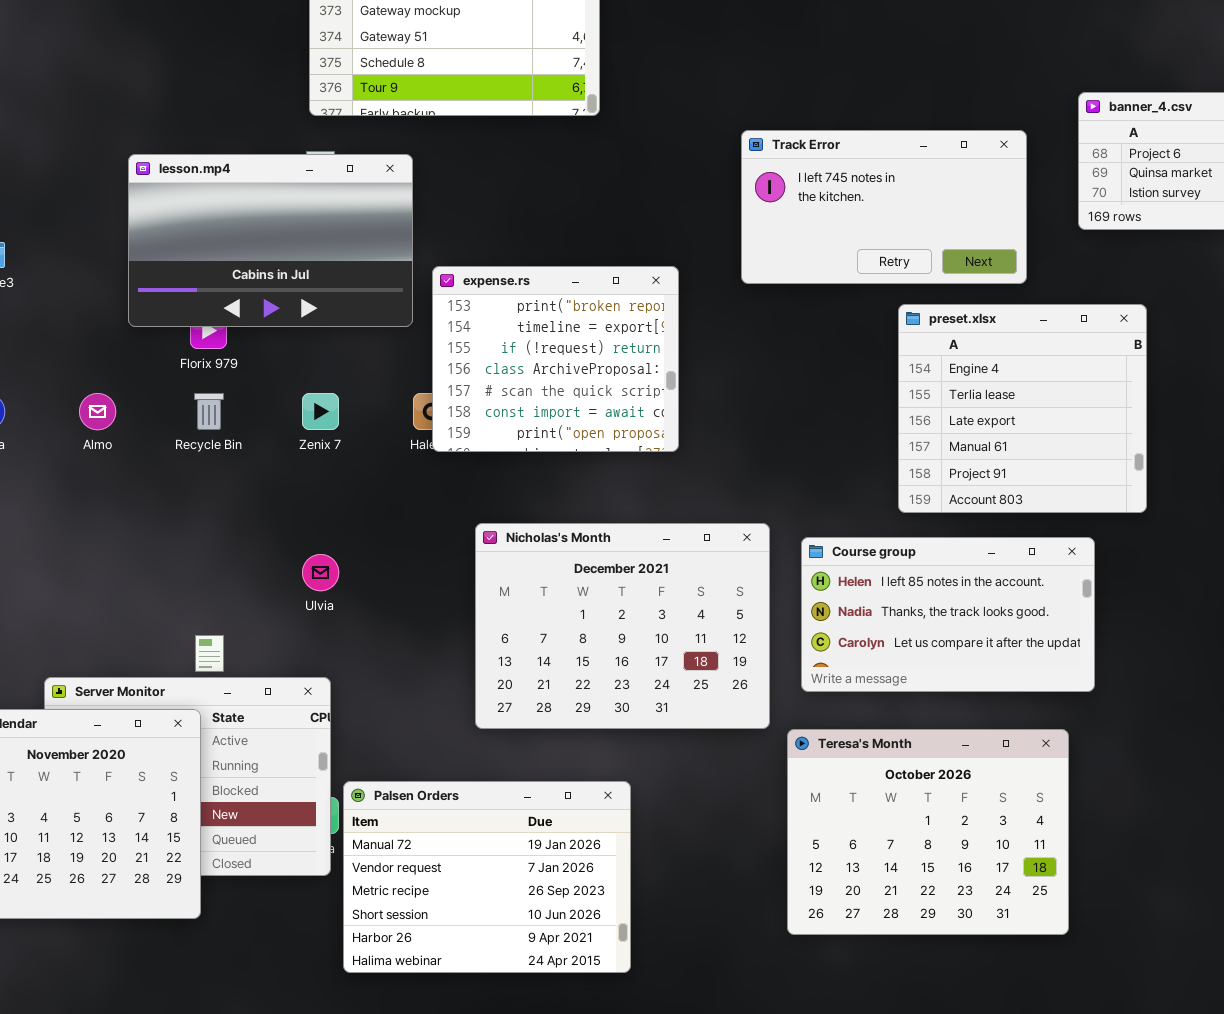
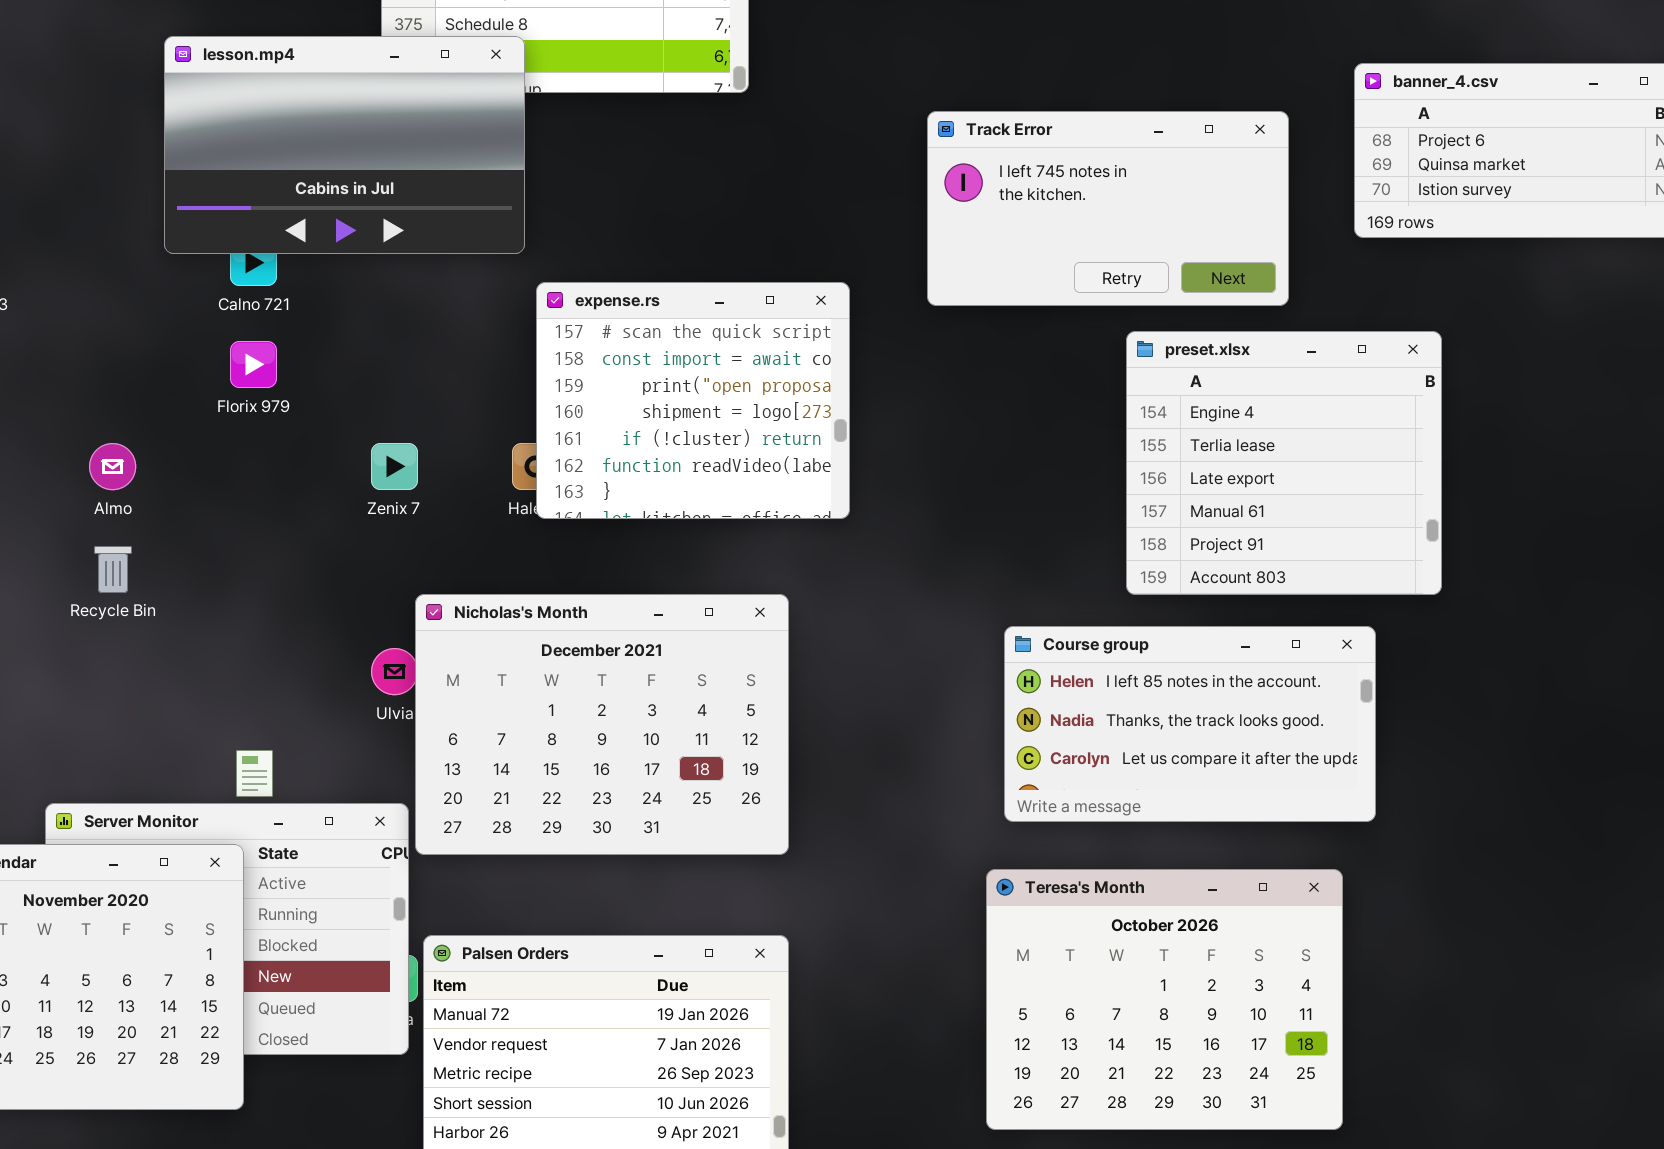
lesson.mp4: [128,154,413,327] -> [164,36,525,254], moved
expense.rs: [432,266,679,452] -> [536,282,850,519], scrolled down 4 rows
Recycle Bin: [194,393,224,430] -> [94,546,132,593], moved
Nicholas's Month: [475,523,770,729] -> [415,594,789,855], moved

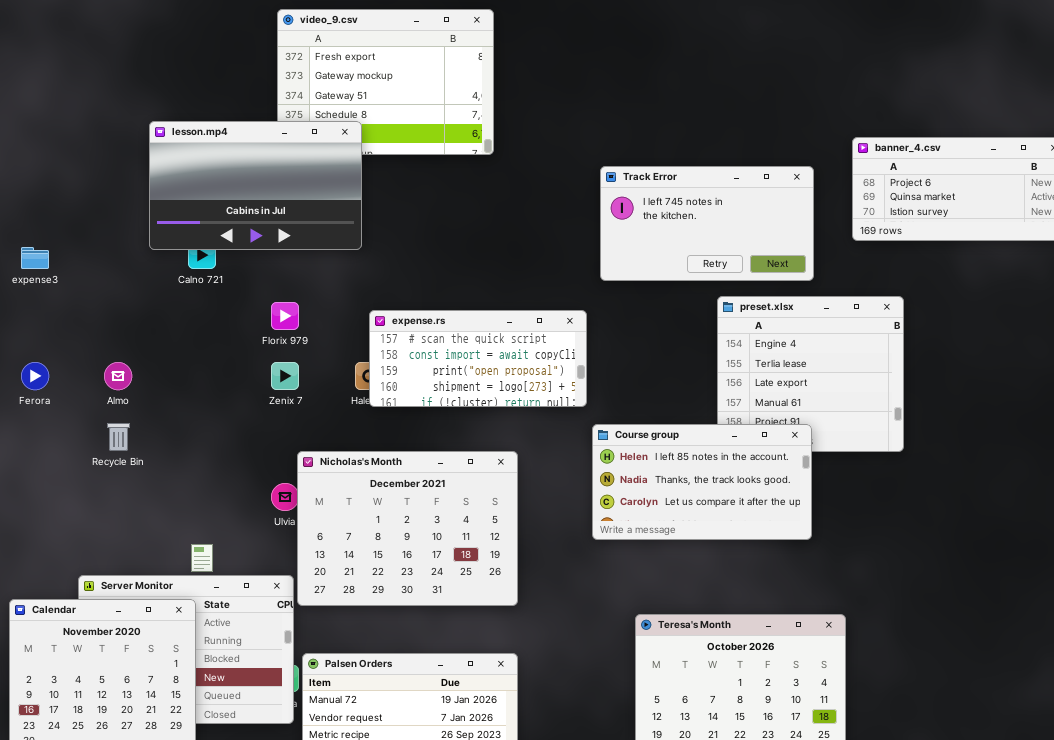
expense.rs: [536,282,850,519] -> [369,310,587,407], resized
Florix 979: [230,341,277,388] -> [271,302,299,330], moved
Course group: [1004,626,1376,822] -> [592,424,812,540], moved

